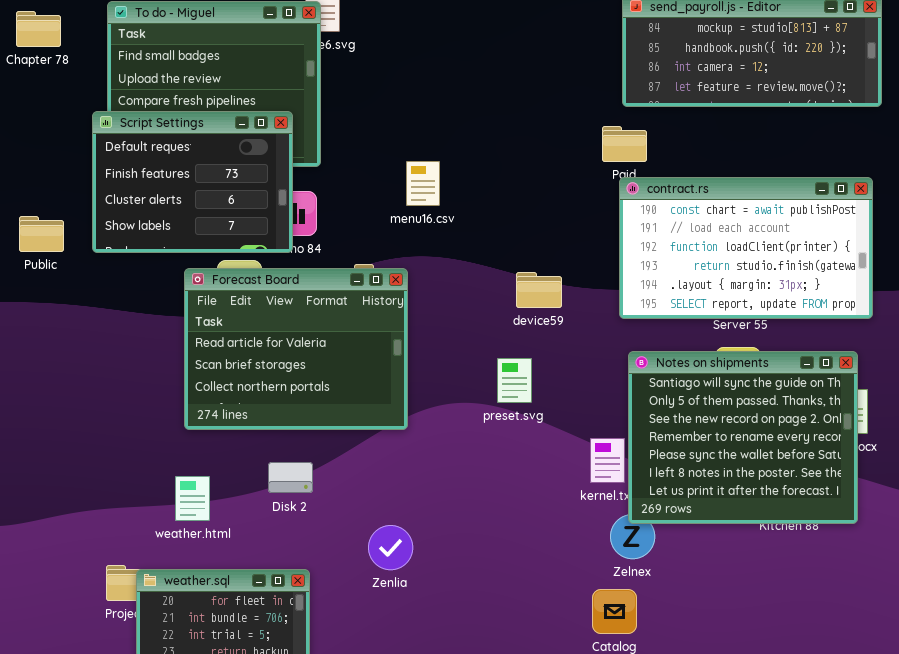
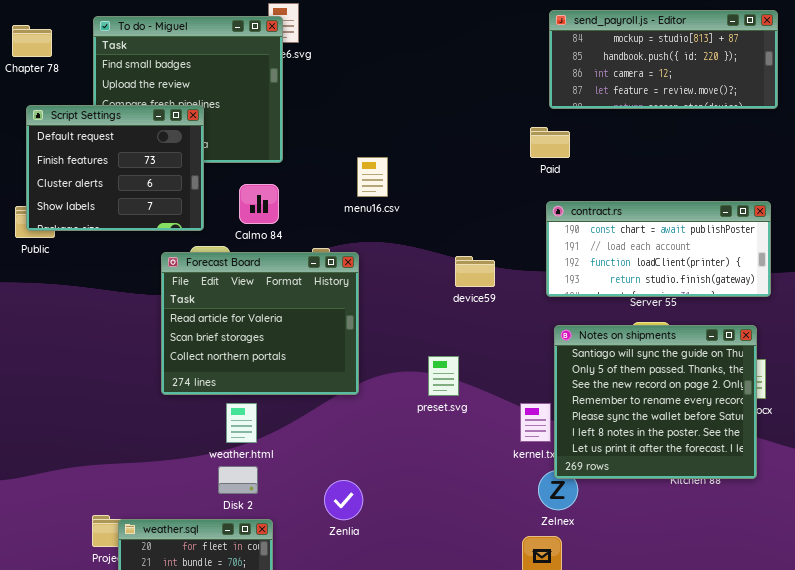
Script Settings: [92,111,293,253] -> [26,105,204,231], moved
contract.rs: [619,177,873,319] -> [546,201,771,297], resized
preset.svg: [497,358,532,403] -> [428,356,459,396], moved
Disk 2: [268,462,313,493] -> [218,466,258,494], moved
weather.html: [175,476,210,521] -> [226,403,257,443], moved

